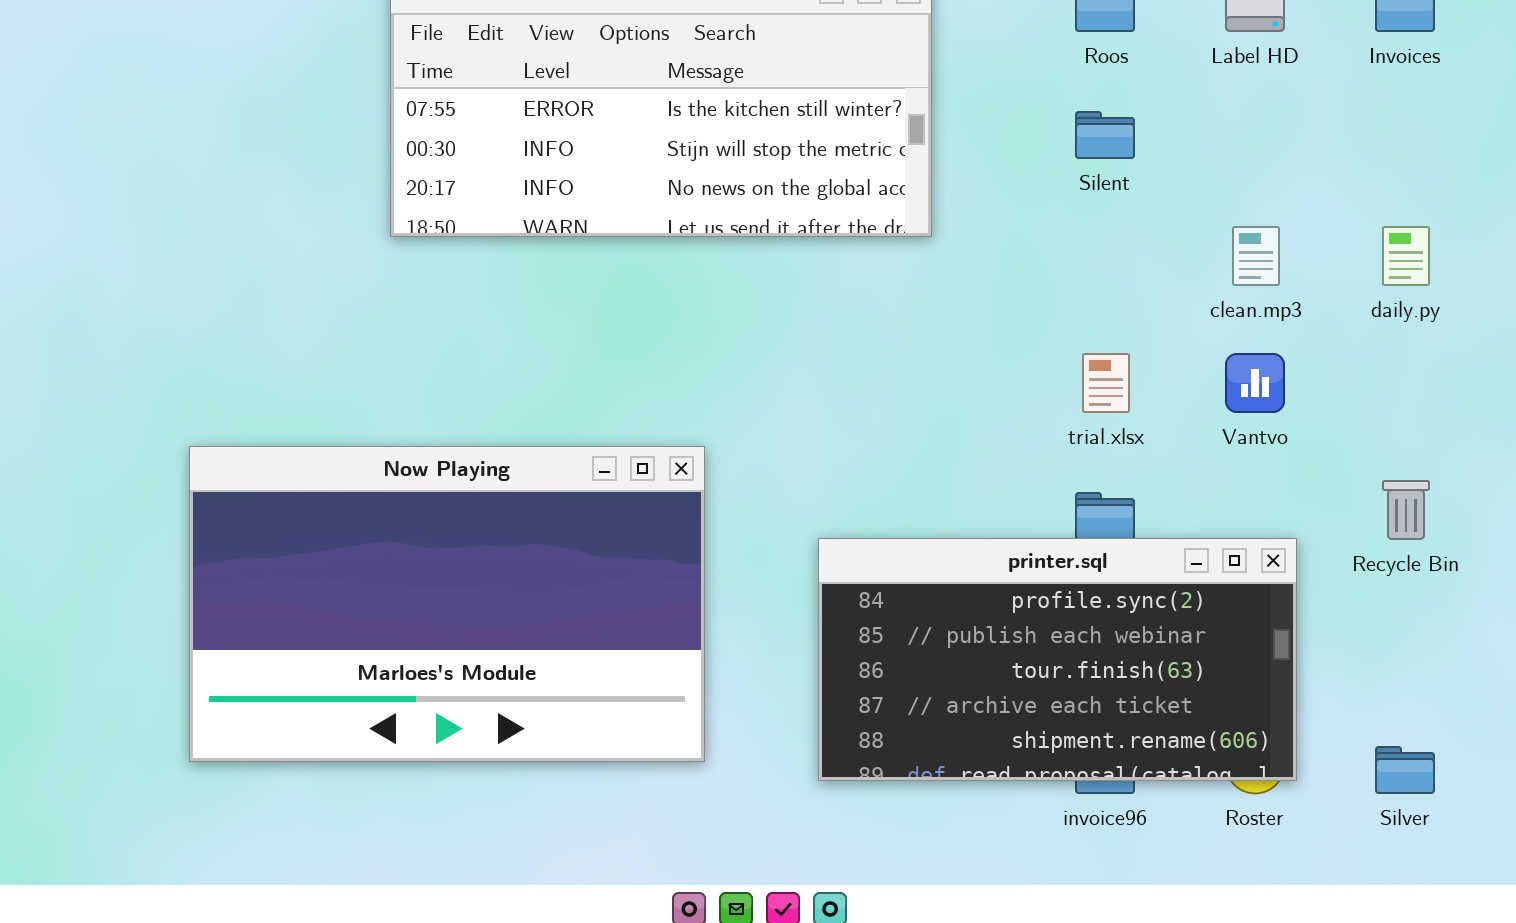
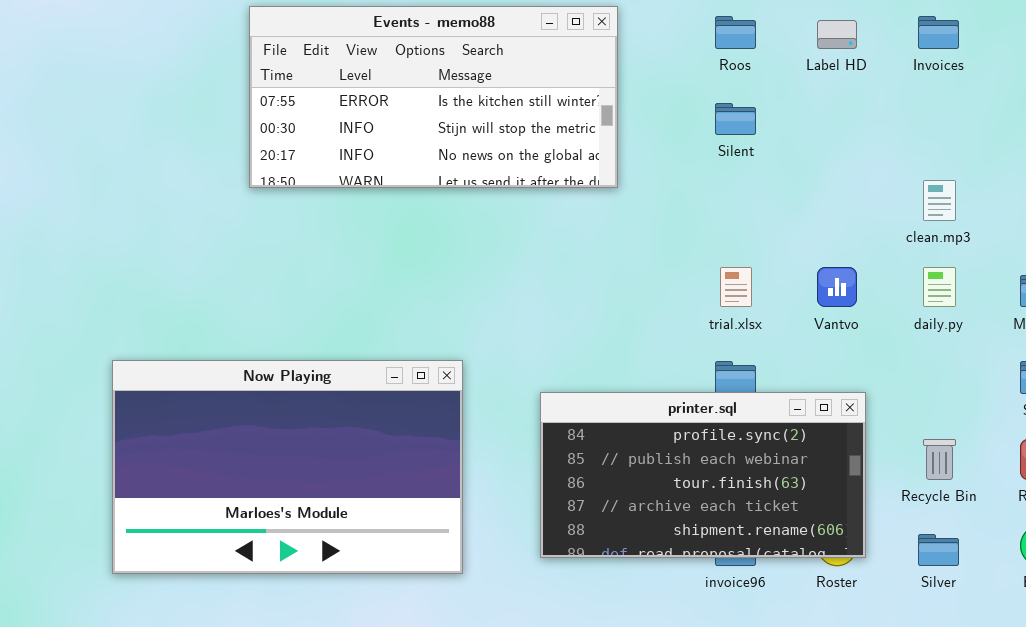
clean.mp3: [1232,226,1280,286] -> [923,180,956,221], moved
daily.py: [1382,226,1430,286] -> [923,267,956,307], moved
Now Playing: [189,446,705,762] -> [112,360,463,574], moved
Recycle Bin: [1382,480,1430,540] -> [923,439,956,480], moved

